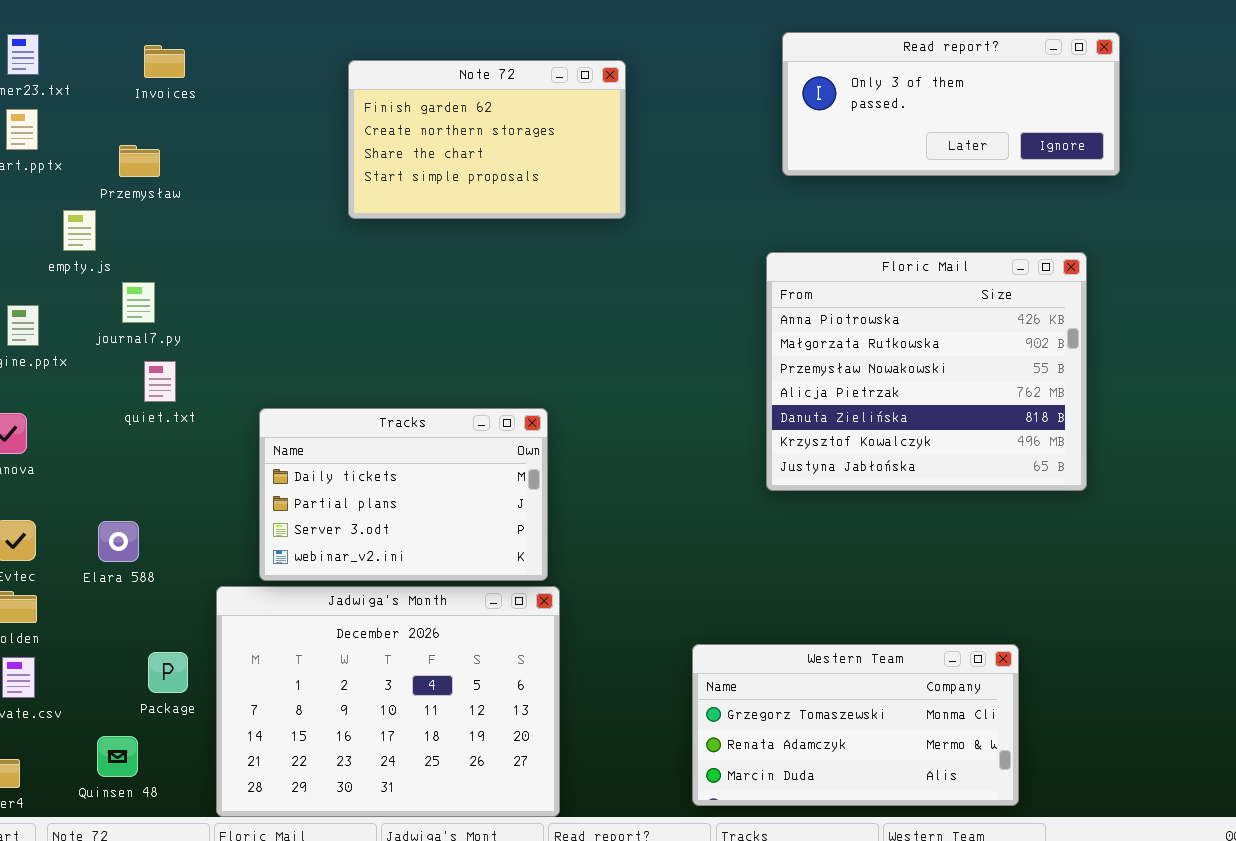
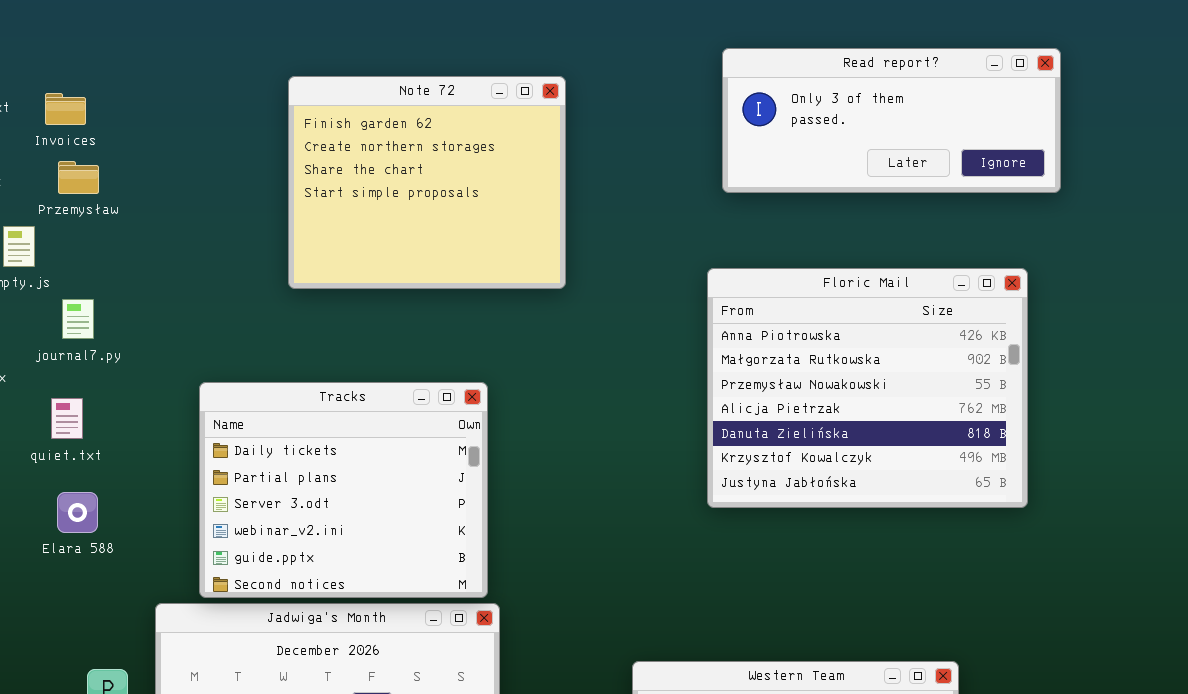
Invoices: [144,45,185,78] -> [45,93,86,125], moved
Note 72: [348,60,626,219] -> [288,76,566,289], resized
quiet.txt: [144,361,176,402] -> [51,398,83,439], moved
Tracks: [259,408,548,581] -> [199,382,488,598], resized
Elara 588: [98,521,139,562] -> [57,492,98,533], moved

